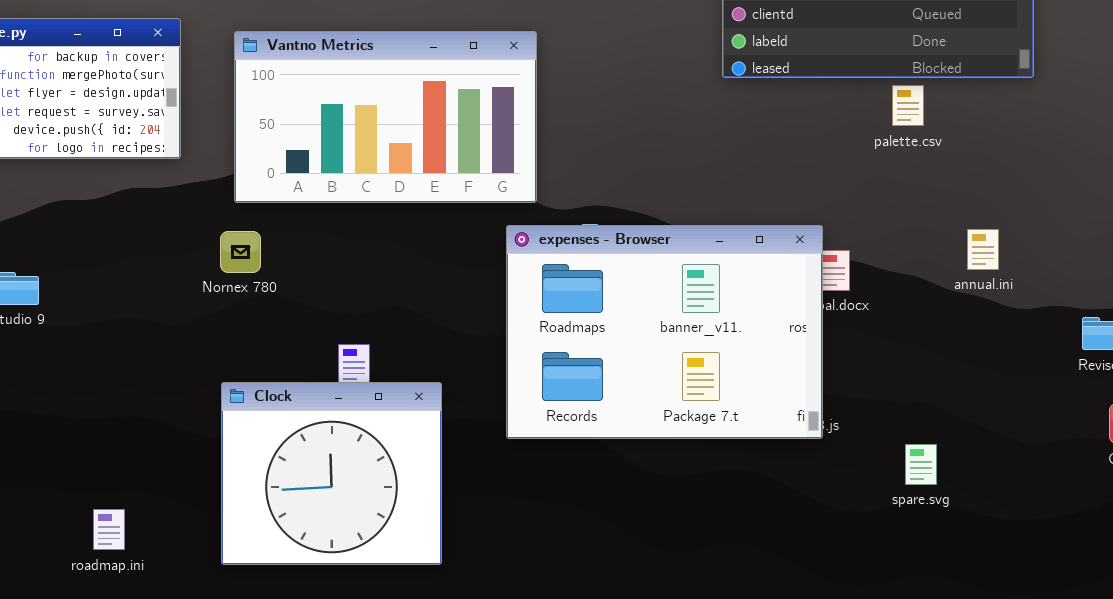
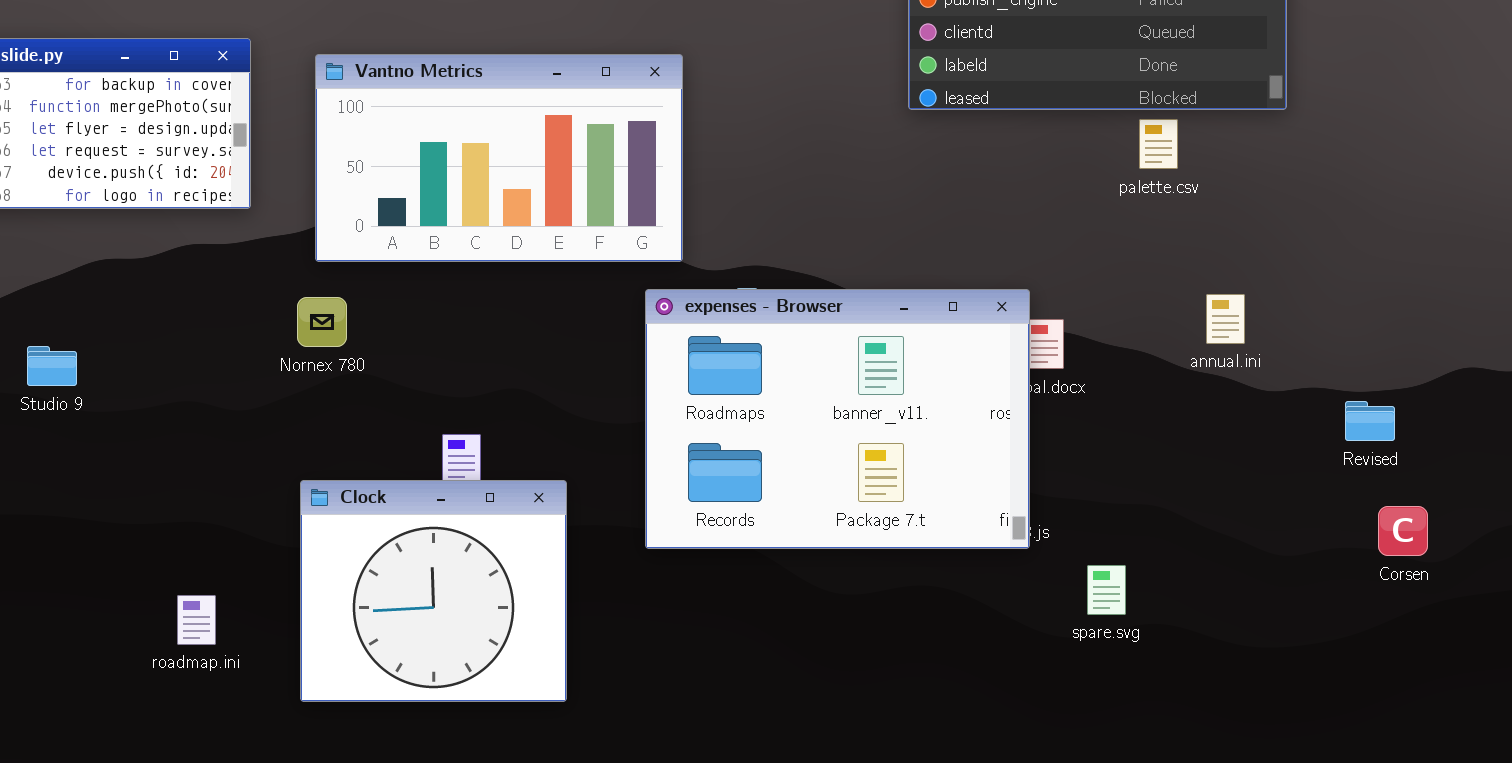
palette.csv: [892,85,924,126] -> [1139,119,1178,169], moved
spare.svg: [905,444,937,485] -> [1087,565,1126,615], moved
roadmap.ini: [93,509,125,550] -> [177,595,216,645], moved

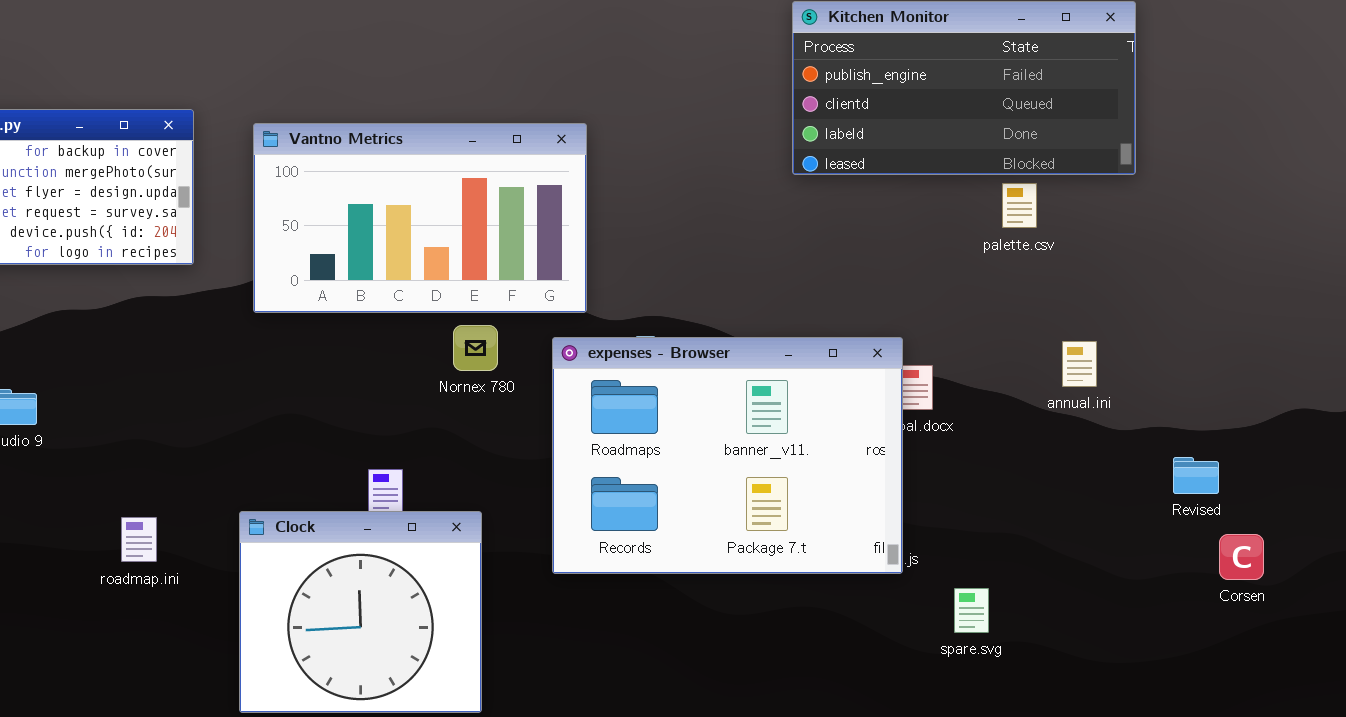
Nornex 780: [297,297,347,347] -> [453,325,498,371], moved
Revised: [1345,401,1395,441] -> [1173,457,1219,494], moved
roadmap.ini: [177,595,216,645] -> [121,517,157,562], moved

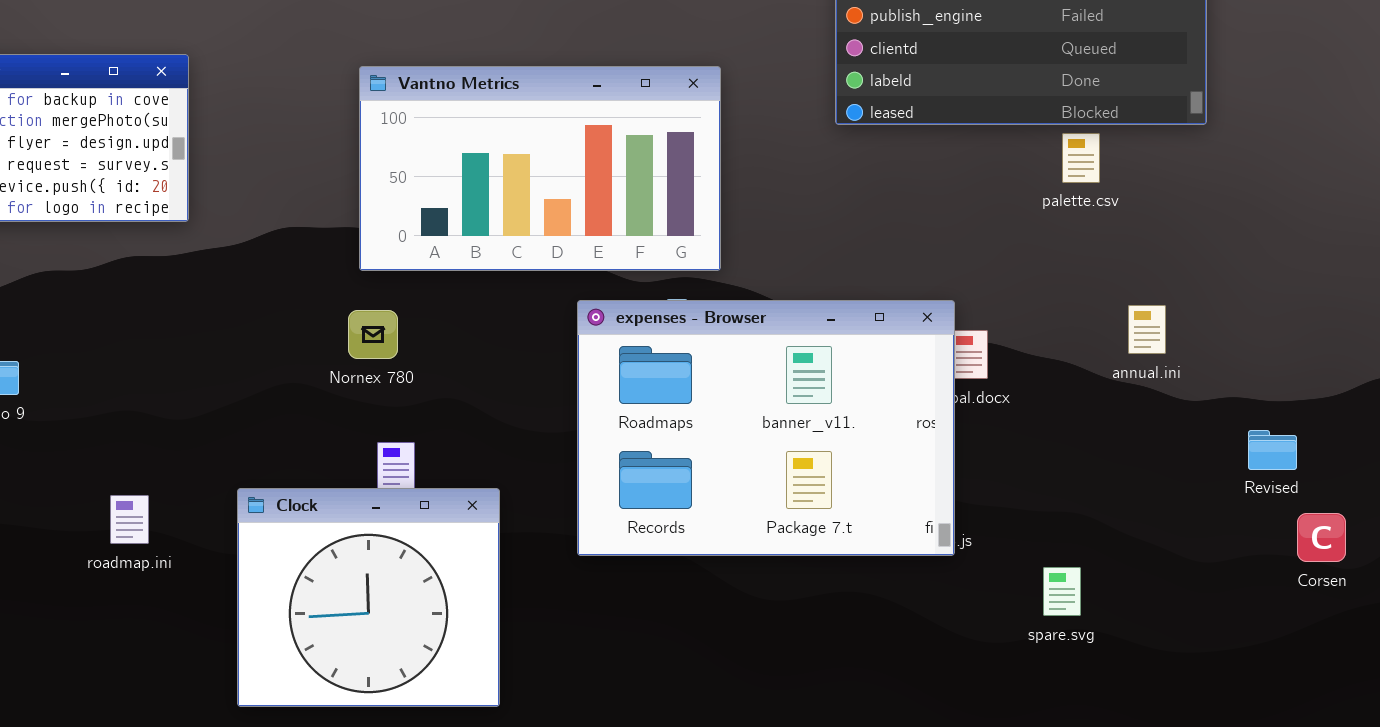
Vantno Metrics: [253,123,587,313] -> [359,66,721,271], moved
Nornex 780: [453,325,498,371] -> [348,310,398,359], moved
spare.svg: [954,588,989,633] -> [1043,567,1081,616], moved

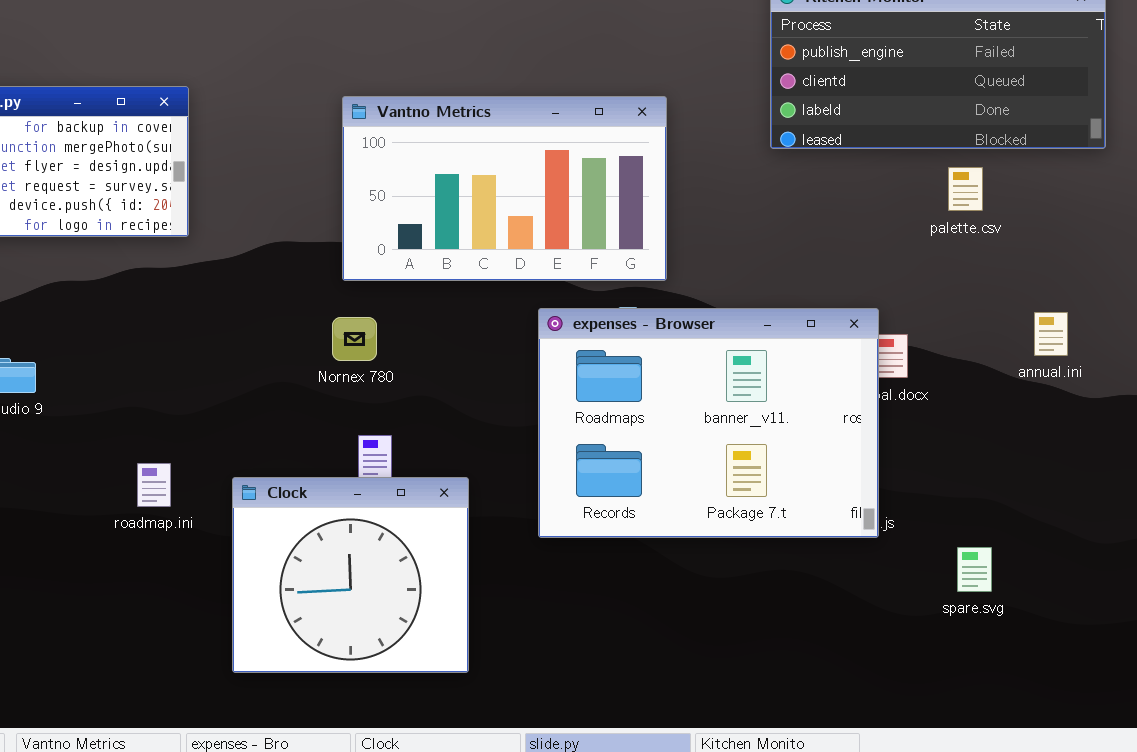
palette.csv: [1062,133,1100,183] -> [948,167,983,211], moved
roadmap.ini: [110,495,149,544] -> [137,463,171,507], moved

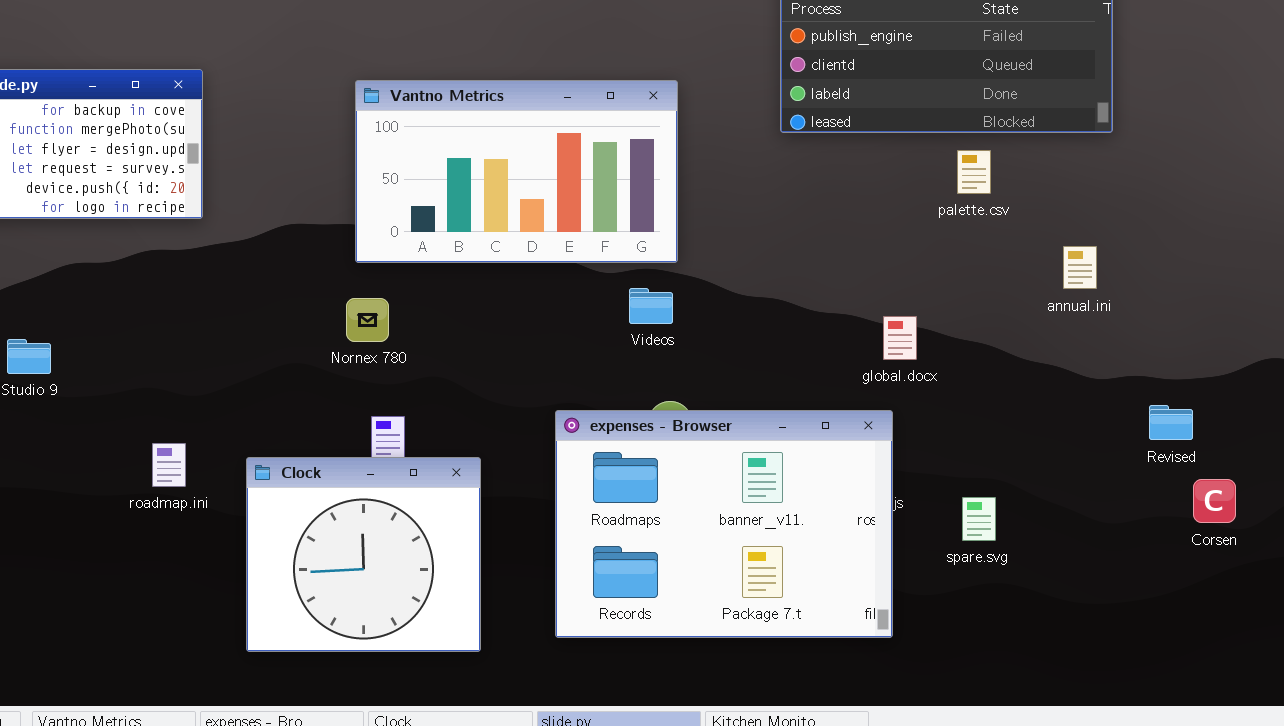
expenses - Browser: [538,308,879,538] -> [555,410,893,638], moved
annual.ini: [1034,312,1068,356] -> [1063,246,1097,289], moved
spare.svg: [957,547,992,592] -> [962,497,996,541], moved

